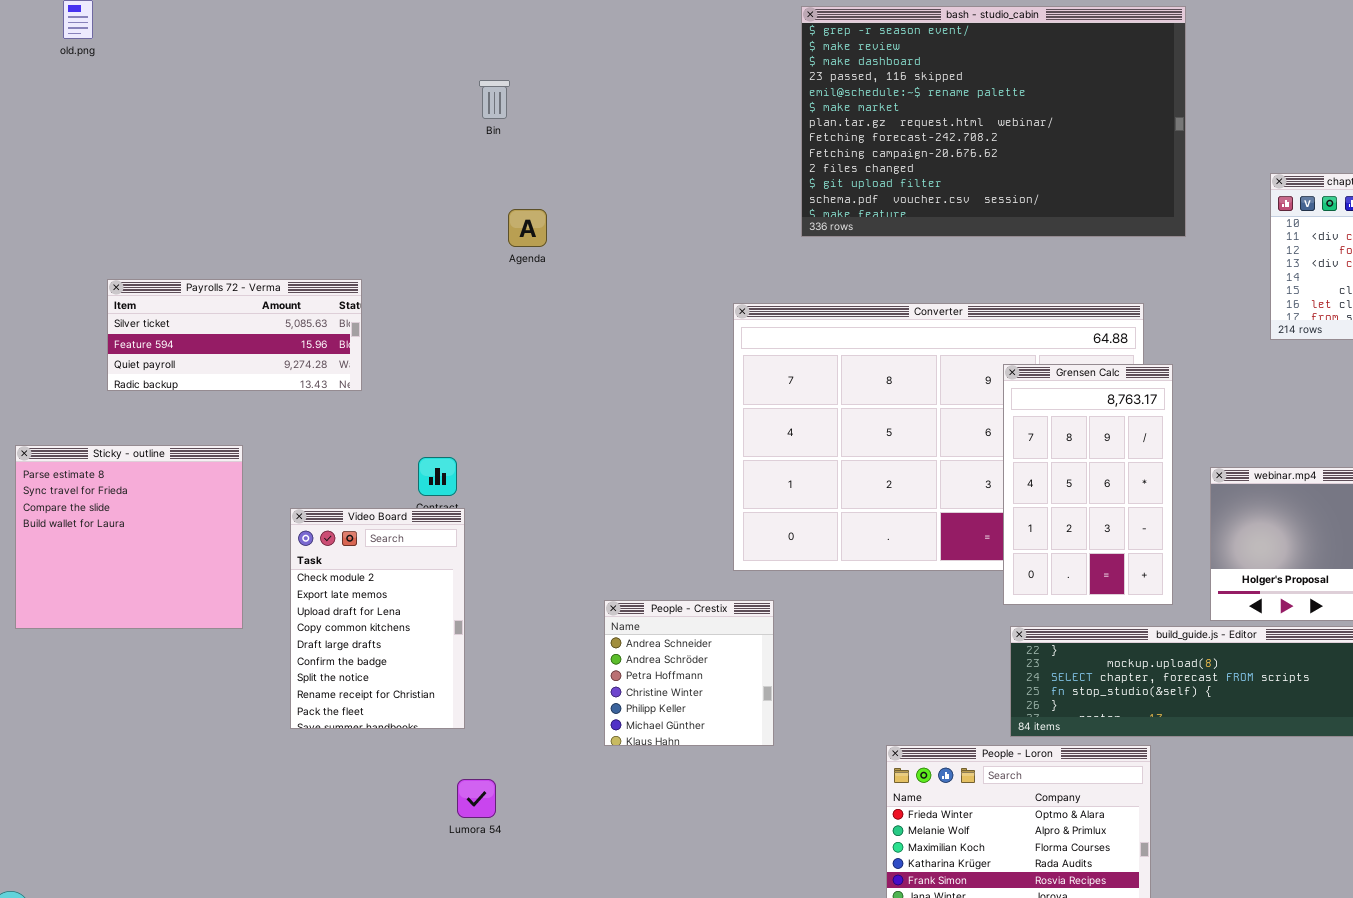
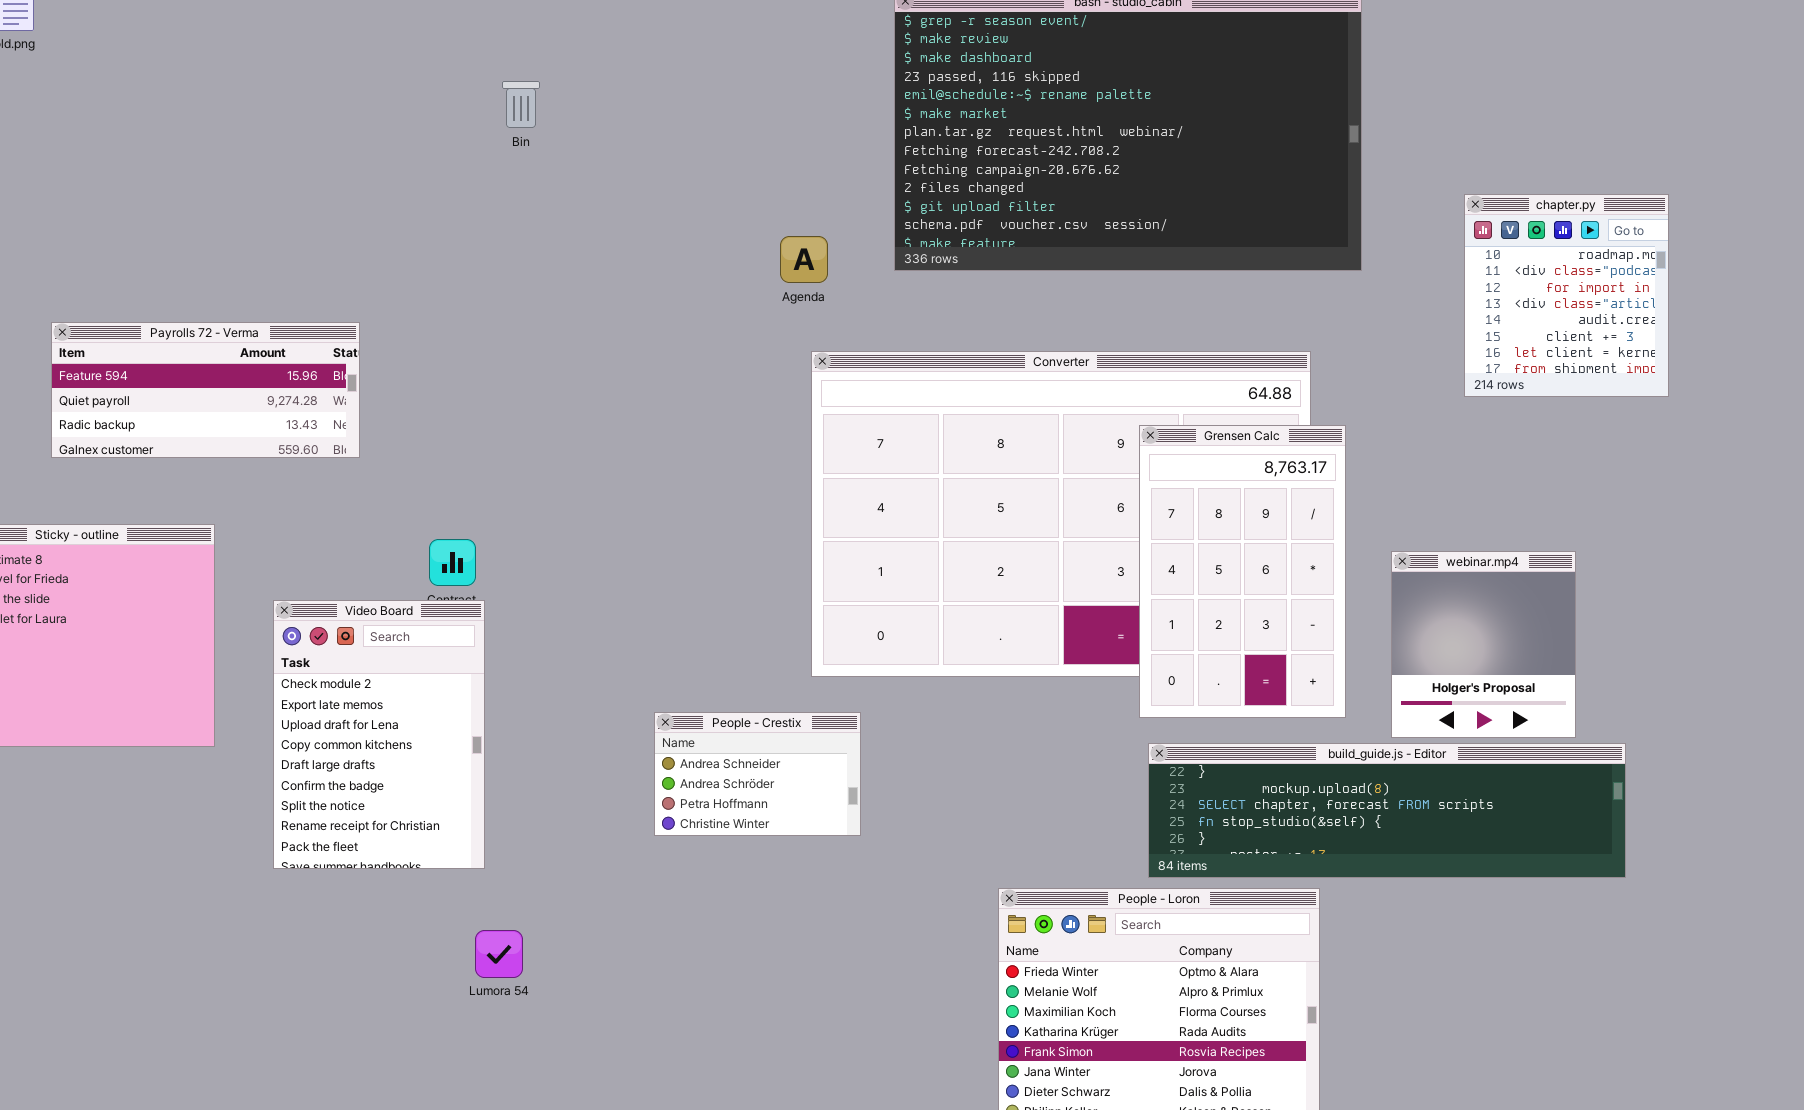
Agenda: [508,209,547,247] -> [780,236,828,283], moved
Payrolls 72 - Verma: [107,279,362,391] -> [51,322,360,458], scrolled down 1 row
People - Crestix: [604,600,774,746] -> [654,712,861,836], resized

